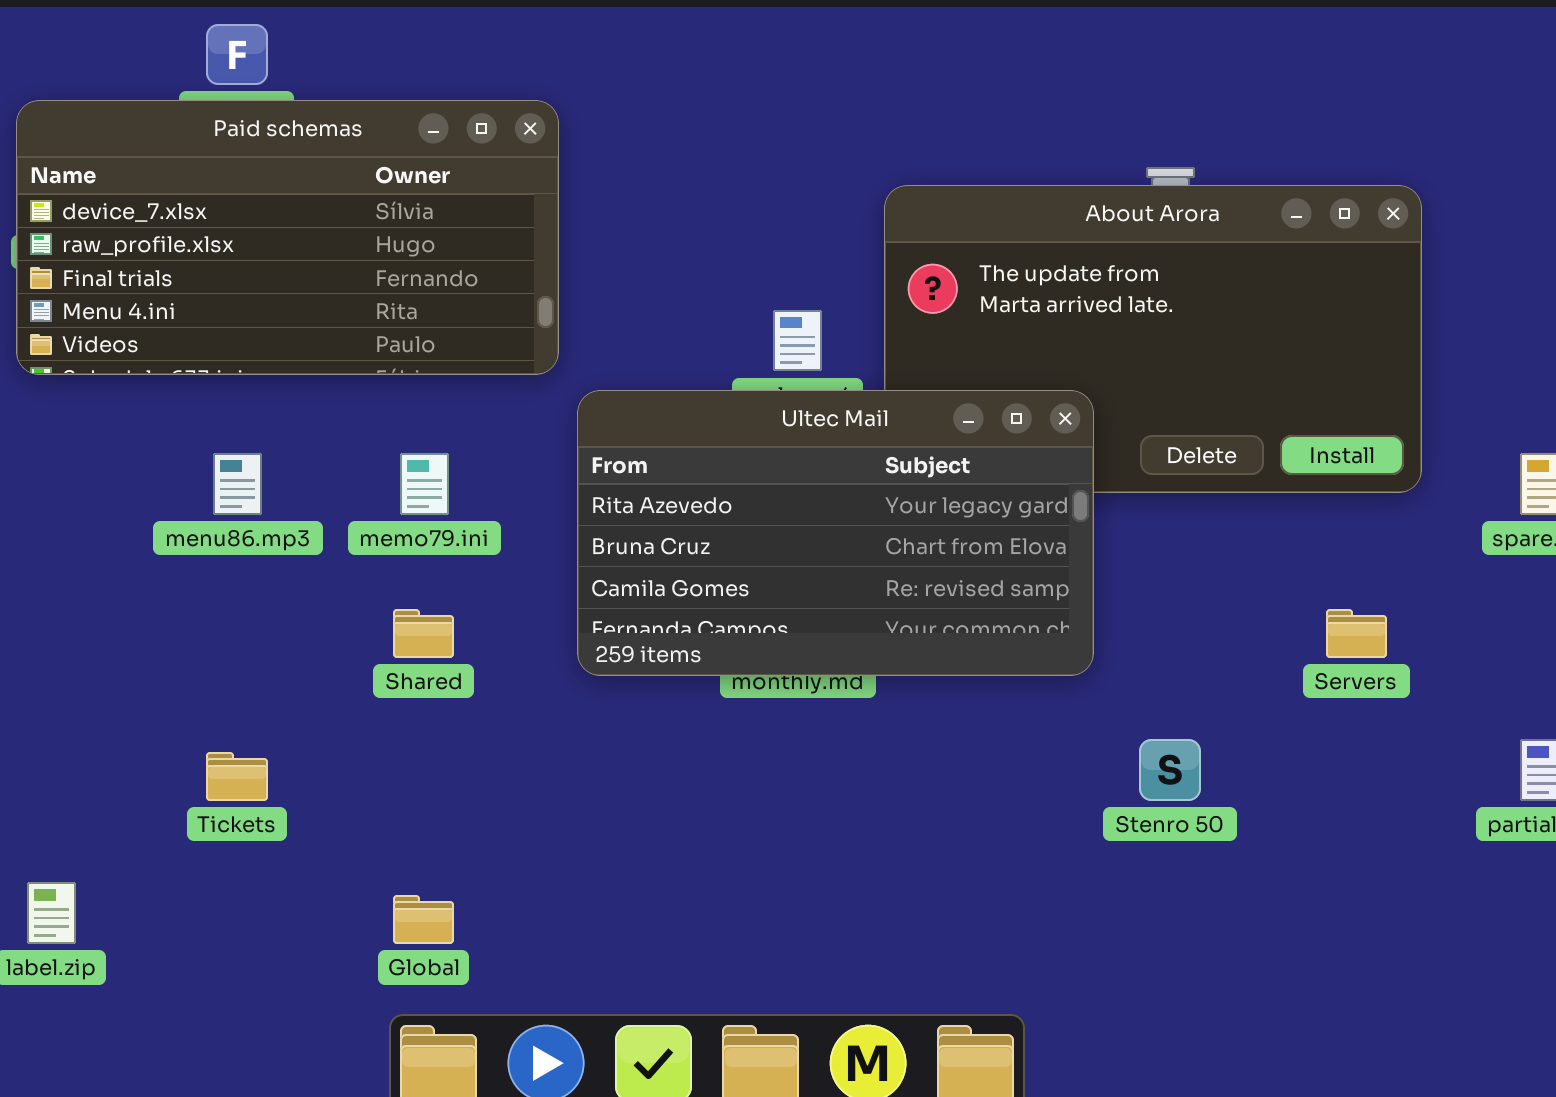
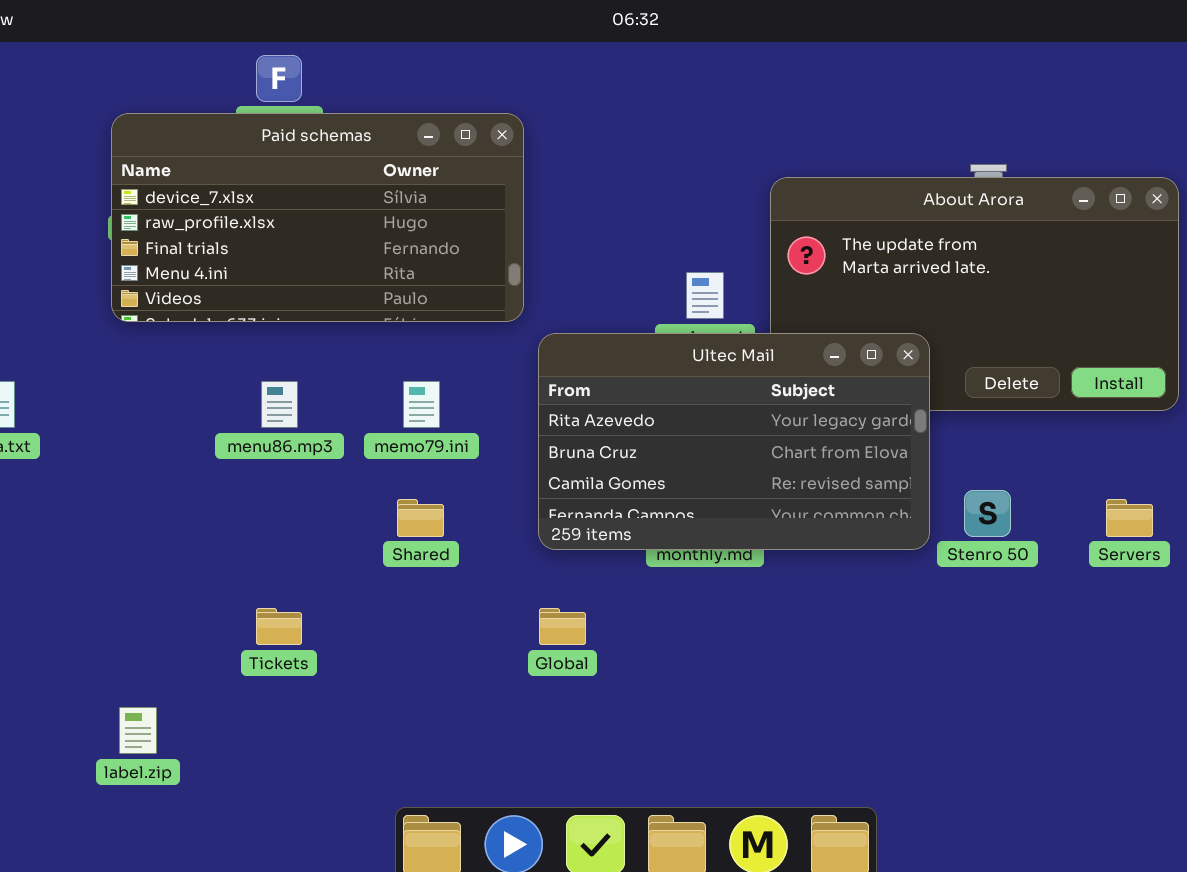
Stenro 50: [1139,739,1201,801] -> [964,490,1011,537], moved
Global: [393,895,454,944] -> [539,608,586,645], moved

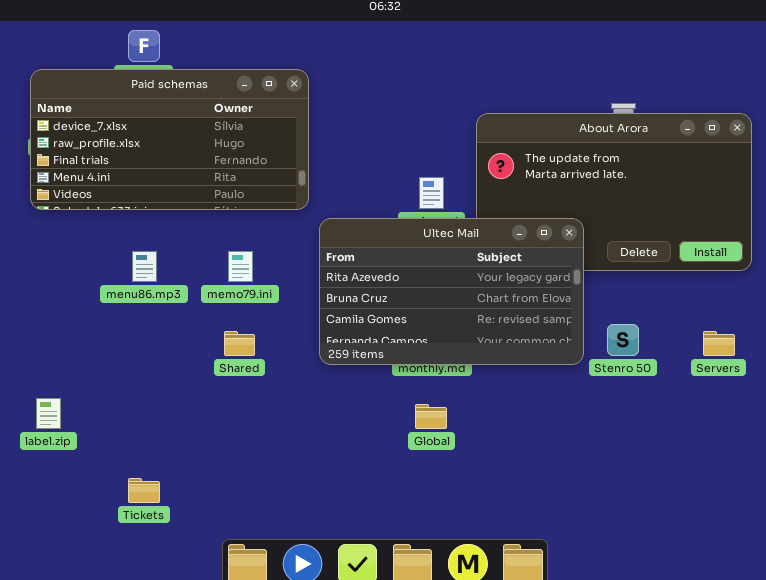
Tickets: [256,608,302,645] -> [128,478,160,503], moved
Global: [539,608,586,645] -> [415,404,447,429], moved
label.zip: [119,707,157,754] -> [36,398,61,429], moved

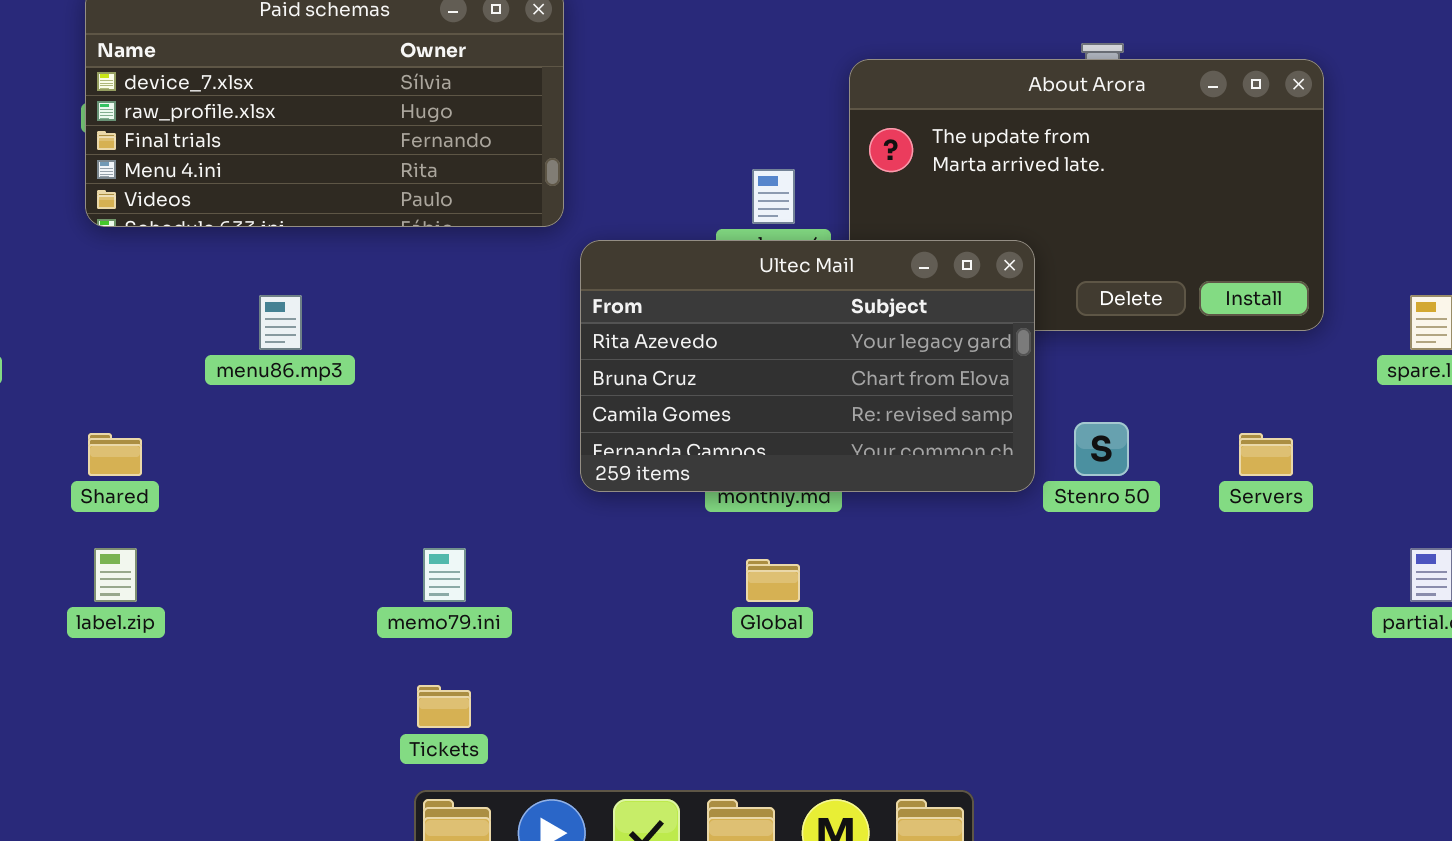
memo79.ini: [228,251,253,282] -> [423,548,466,602], moved
Shared: [224,331,255,356] -> [88,433,142,476], moved
Tickets: [128,478,160,503] -> [417,685,471,728], moved

